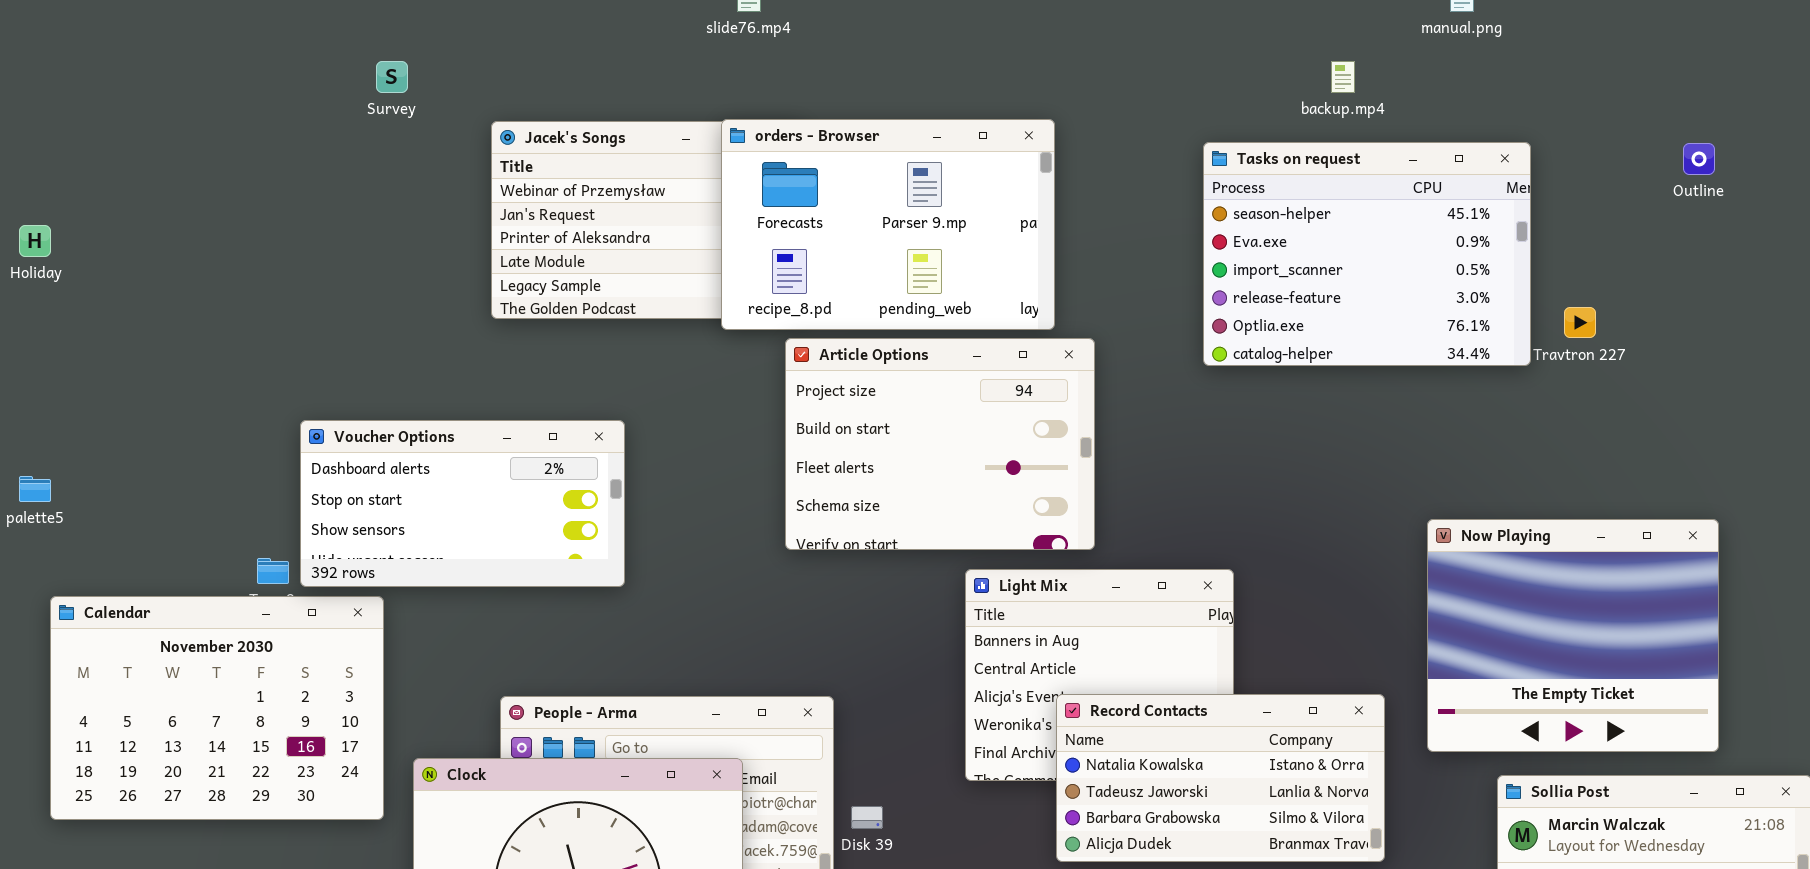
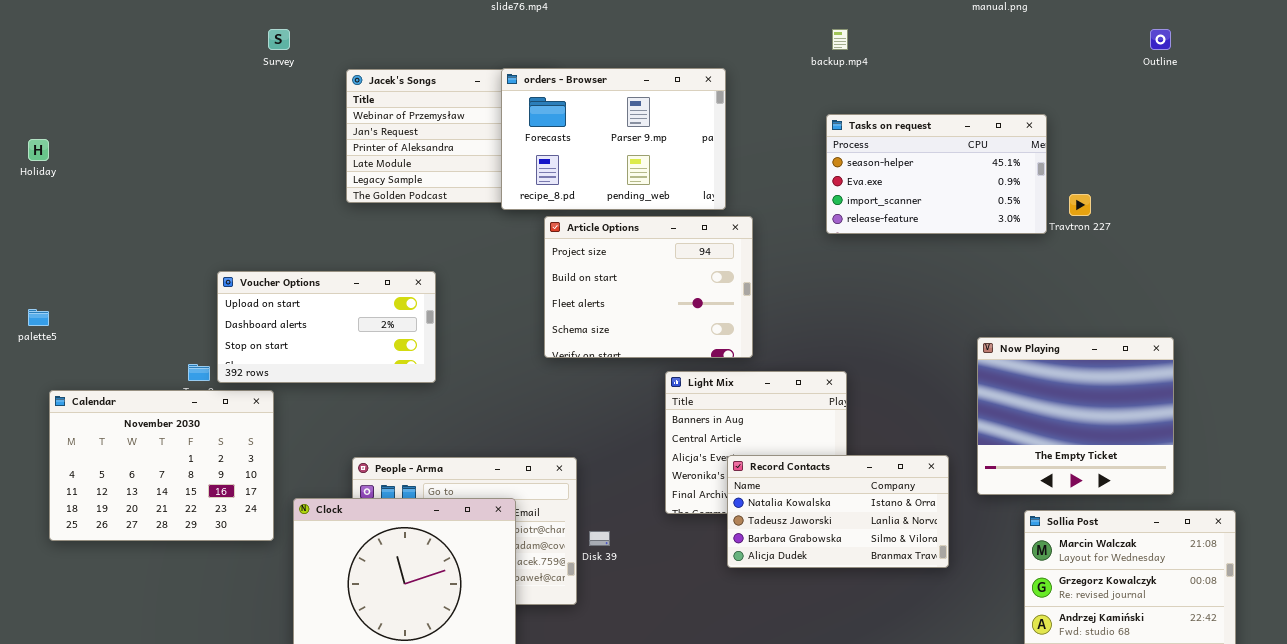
backup.mp4: [1331,61,1355,93] -> [832,29,848,50], moved
Tasks on request: [1203,142,1531,366] -> [826,114,1047,234], resized
Outline: [1683,143,1715,175] -> [1150,29,1171,50], moved
Voucher Options: [300,420,625,587] -> [217,271,436,383], scrolled up 1 row

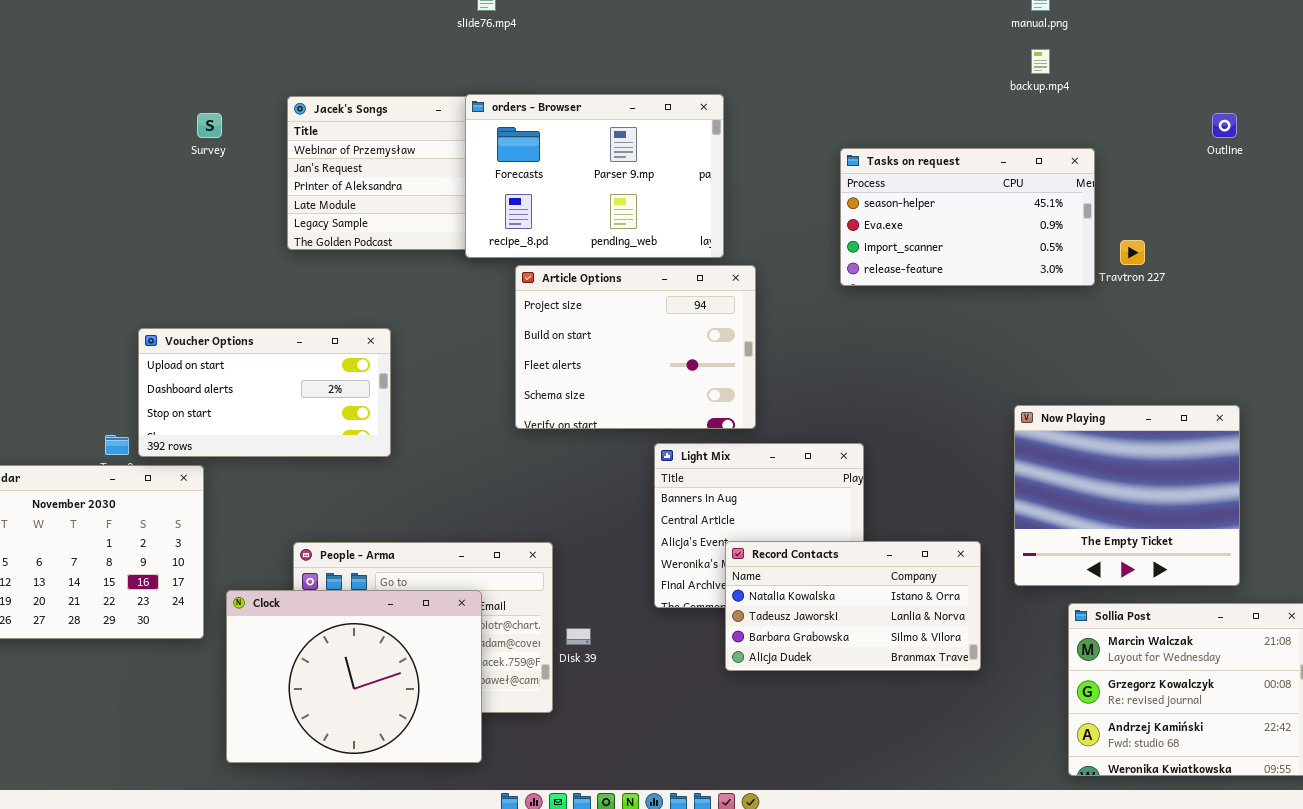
Survey: [268,29,290,50] -> [197,113,222,138], moved
backup.mp4: [832,29,848,50] -> [1031,49,1050,74], moved
Outline: [1150,29,1171,50] -> [1212,113,1237,138], moved

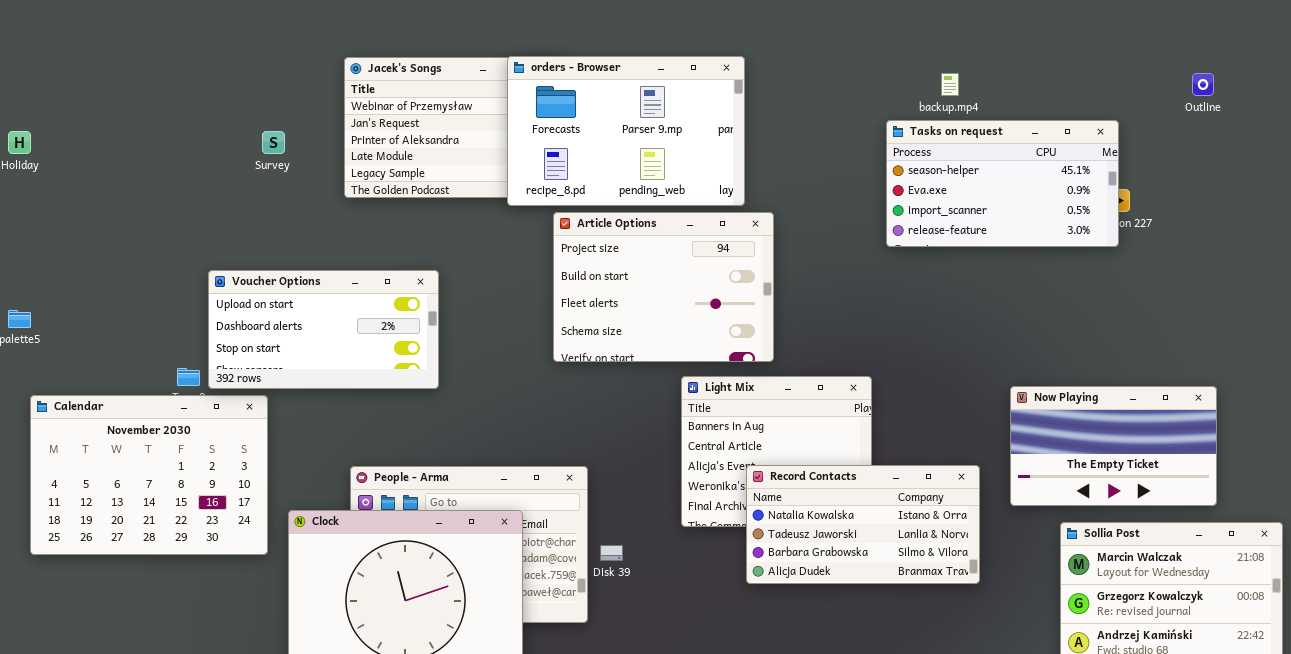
backup.mp4: [1031,49,1050,74] -> [941,73,959,96], moved
Survey: [197,113,222,138] -> [262,131,285,154], moved
Tasks on request: [840,148,1095,286] -> [886,120,1119,247], moved
Now Playing: [1014,405,1240,586] -> [1010,386,1217,506], resized

